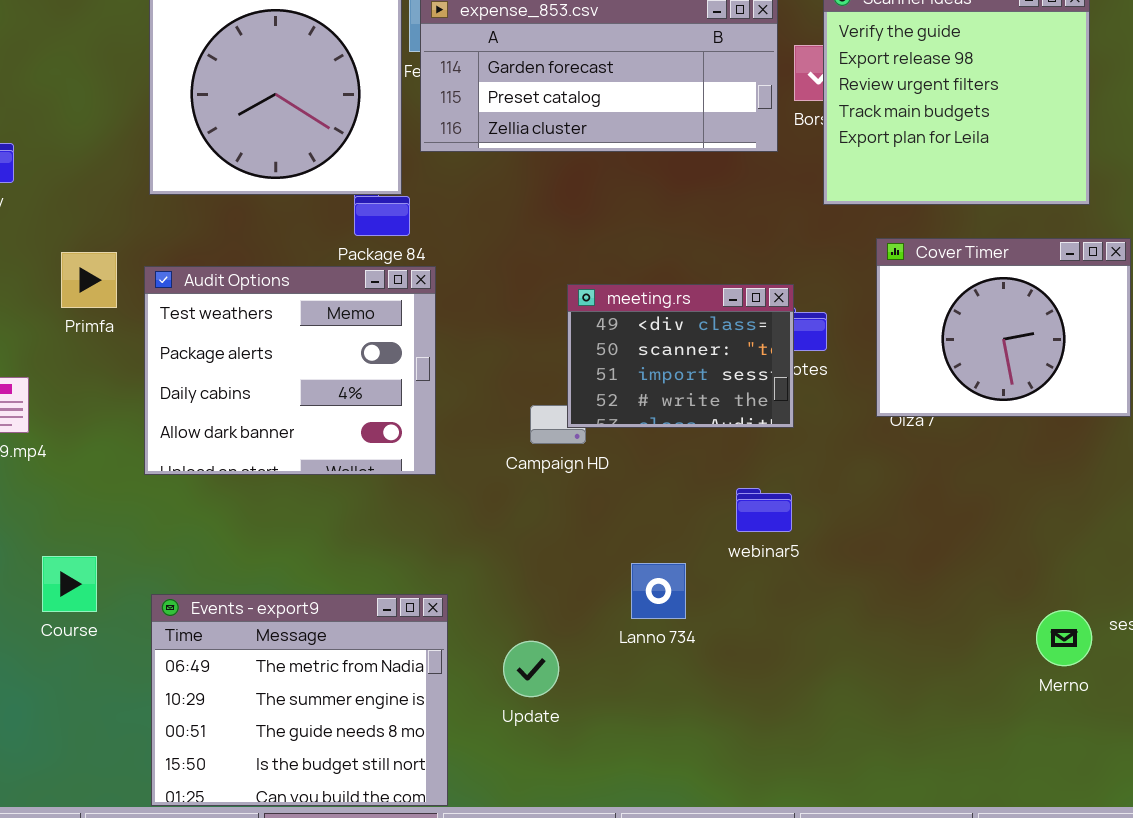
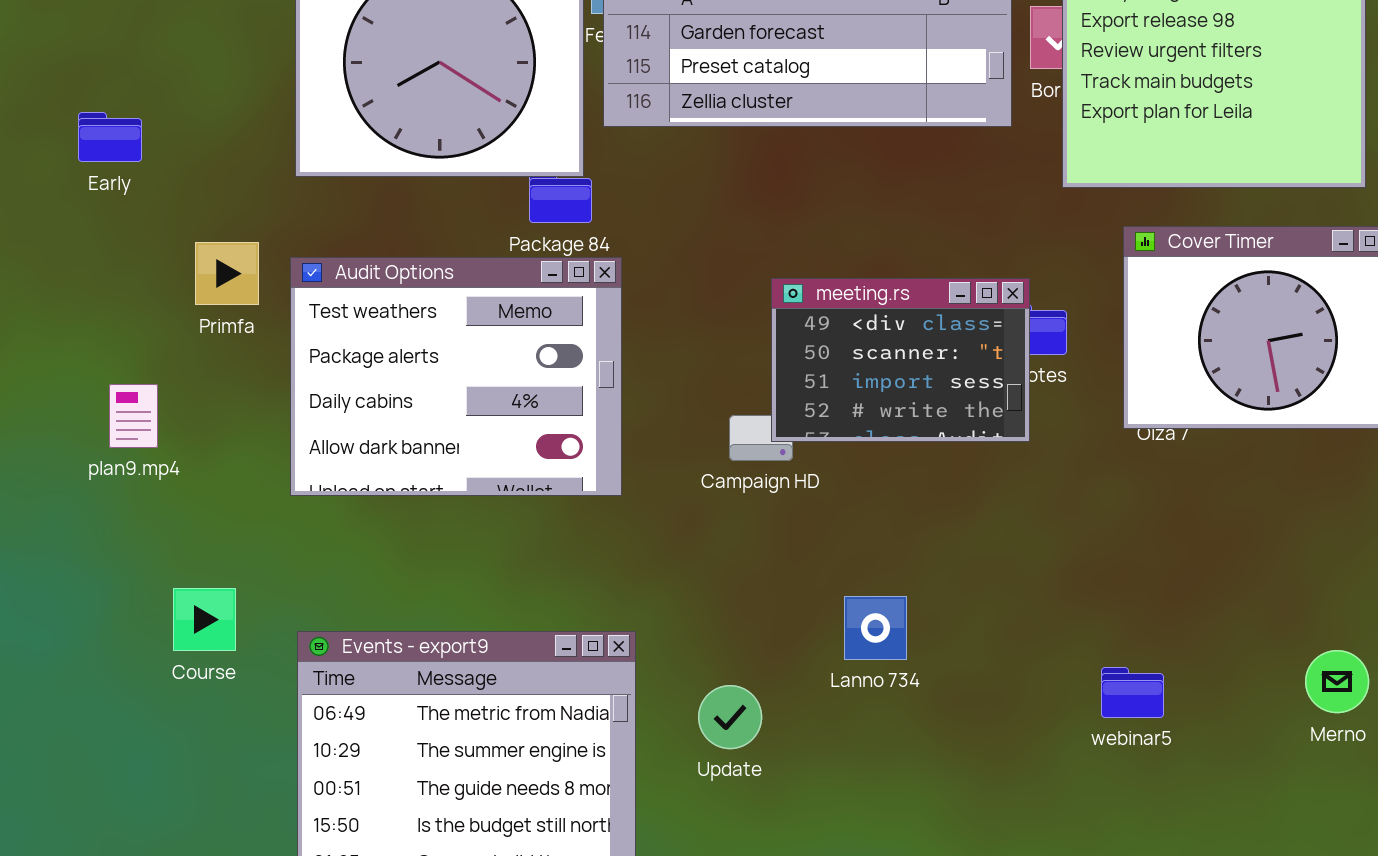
webinar5: [736,488,792,532] -> [1101,667,1164,718], moved

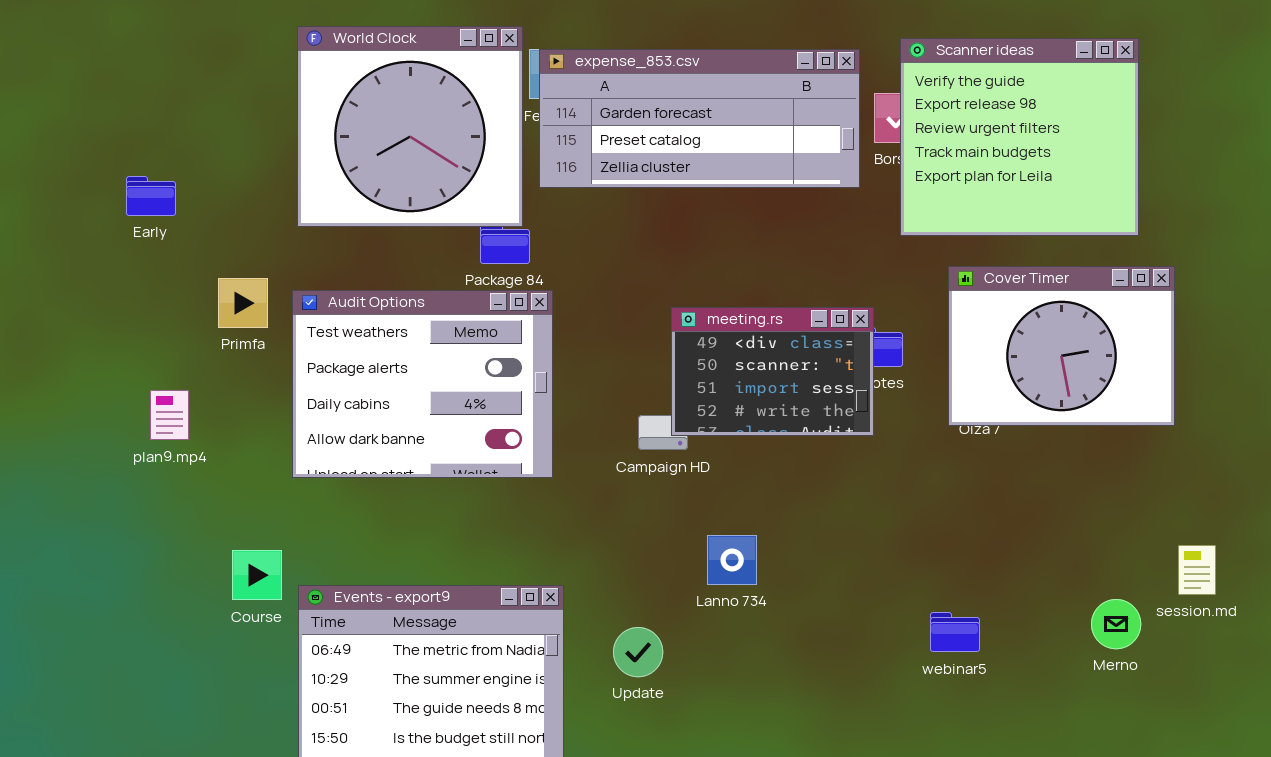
Course: [173,588,236,651] -> [232,550,282,600], moved
Lanno 734: [844,596,907,660] -> [707,535,757,585], moved

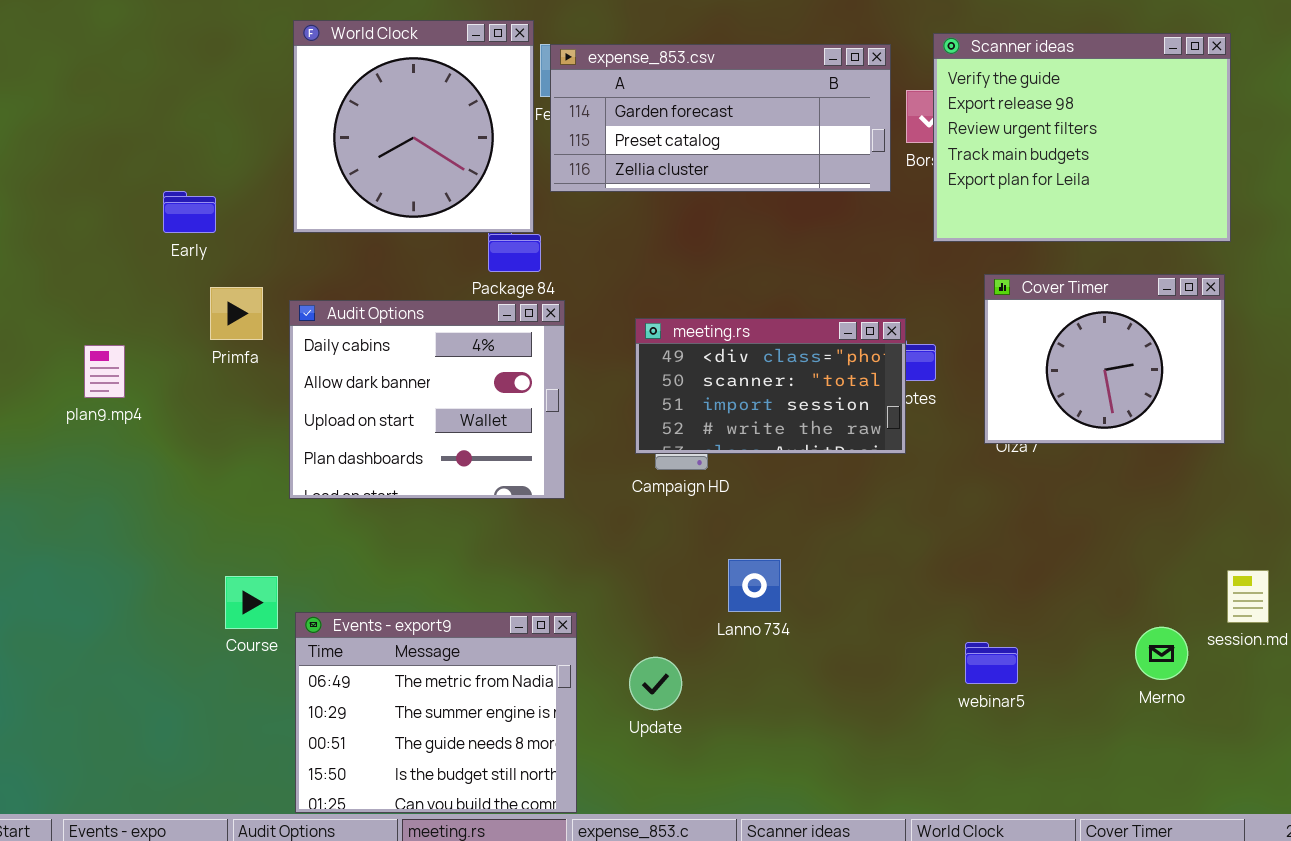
Scanner ideas: [900,38,1139,236] -> [933,33,1231,242], resized
Early: [126,176,176,216] -> [163,191,216,233], moved
Audit Options: [292,290,553,478] -> [289,300,565,499], scrolled down 2 rows
meeting.rs: [671,307,874,436] -> [635,318,906,454], resized
plan9.mp4: [150,390,189,440] -> [84,345,125,398], moved

